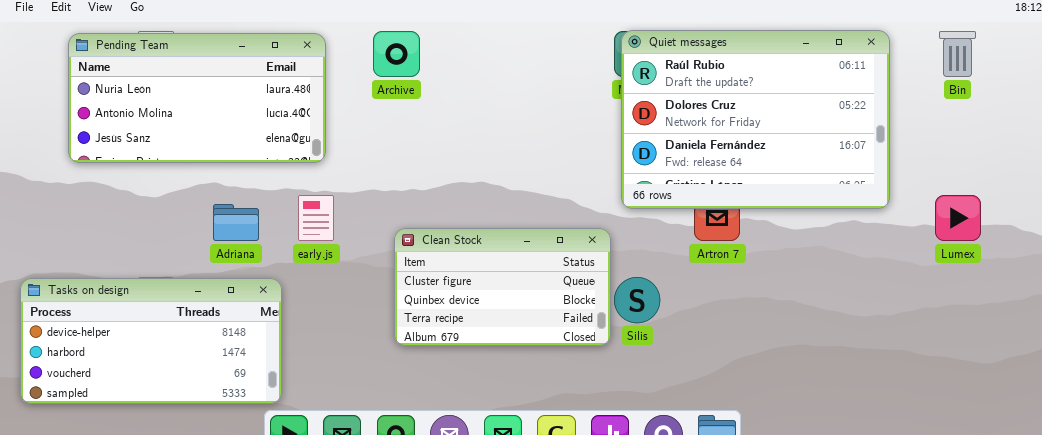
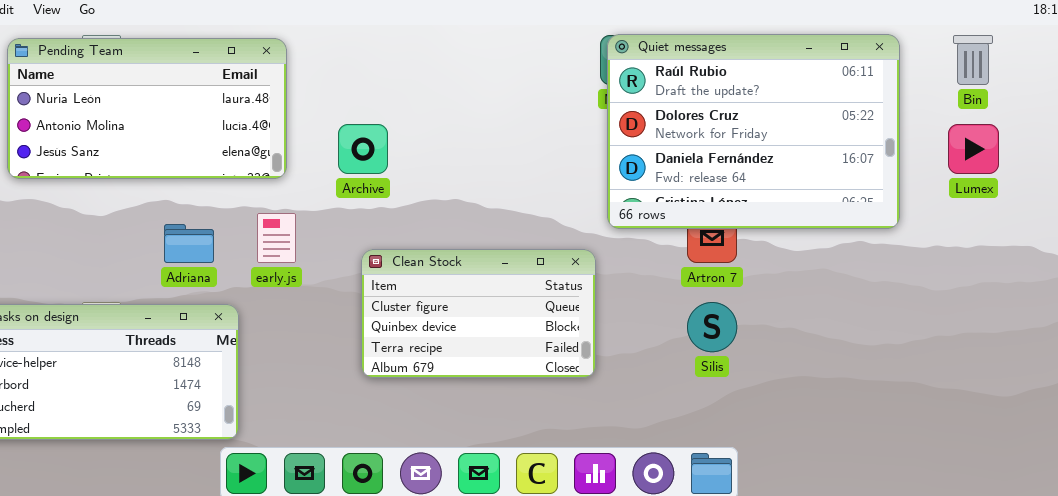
Archive: [373,31,420,77] -> [338,124,388,174], moved
Lumex: [935,195,981,241] -> [948,124,999,174], moved
Silis: [614,277,660,323] -> [687,302,737,352], moved

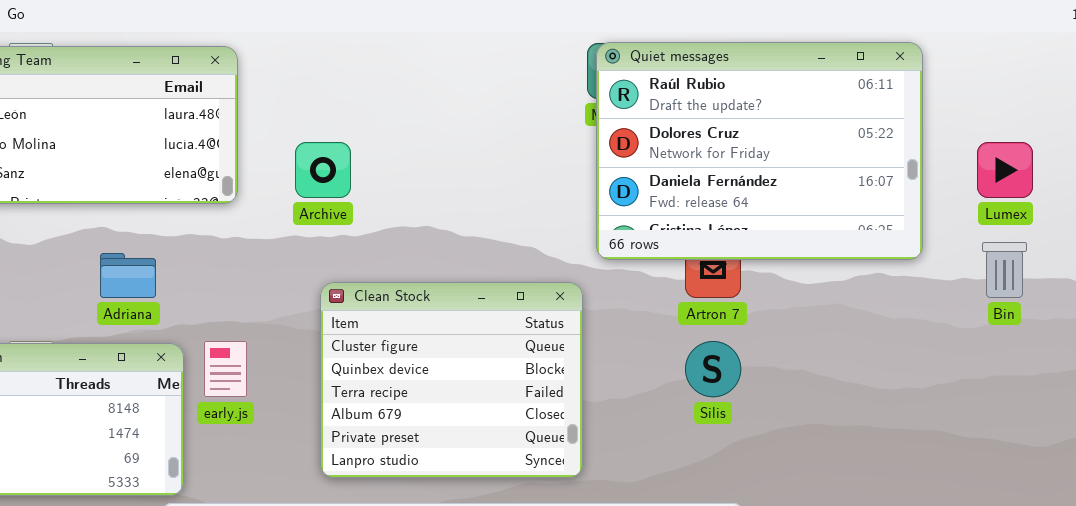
Bin: [953,35,993,85] -> [982,242,1027,298], moved
early.js: [257,213,296,263] -> [204,341,247,397], moved
Clean Stock: [361,249,596,378] -> [320,282,583,478], resized

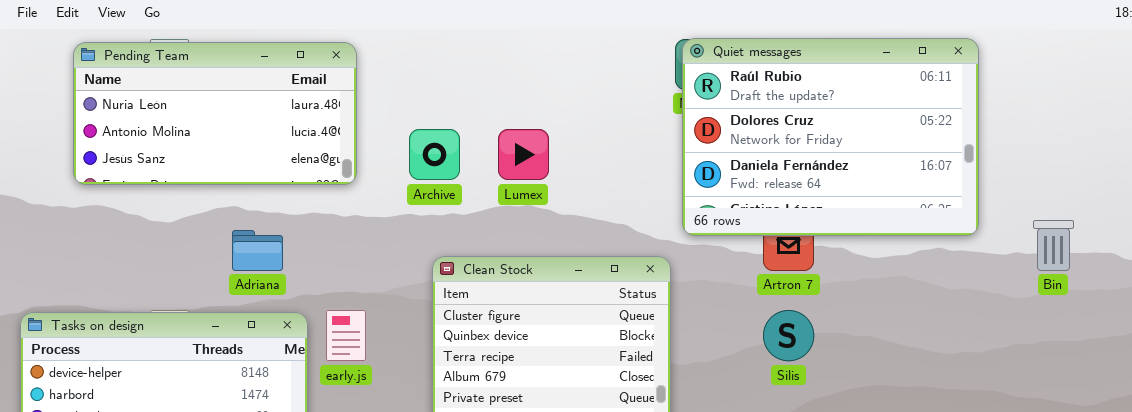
Lumex: [977,142,1033,198] -> [498,129,549,180], moved

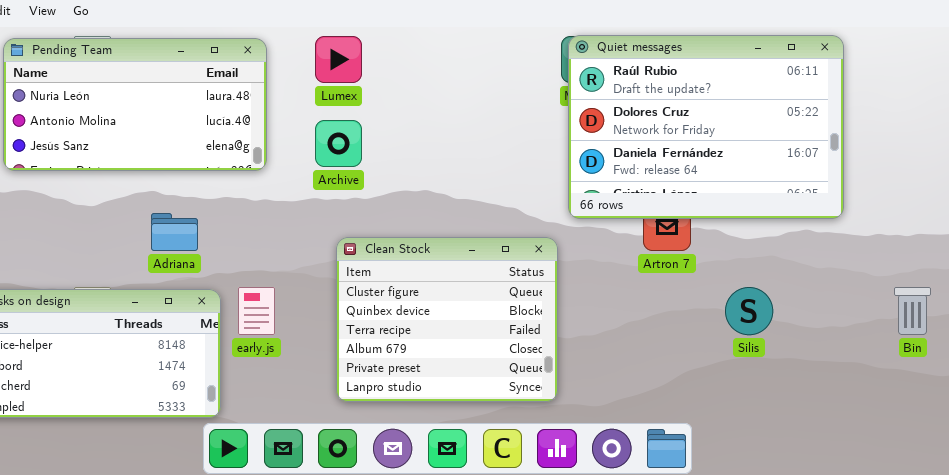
Lumex: [498,129,549,180] -> [315,36,362,83], moved
Bin: [1033,220,1074,271] -> [894,287,931,335], moved
Silis: [763,310,814,361] -> [725,287,773,335], moved

